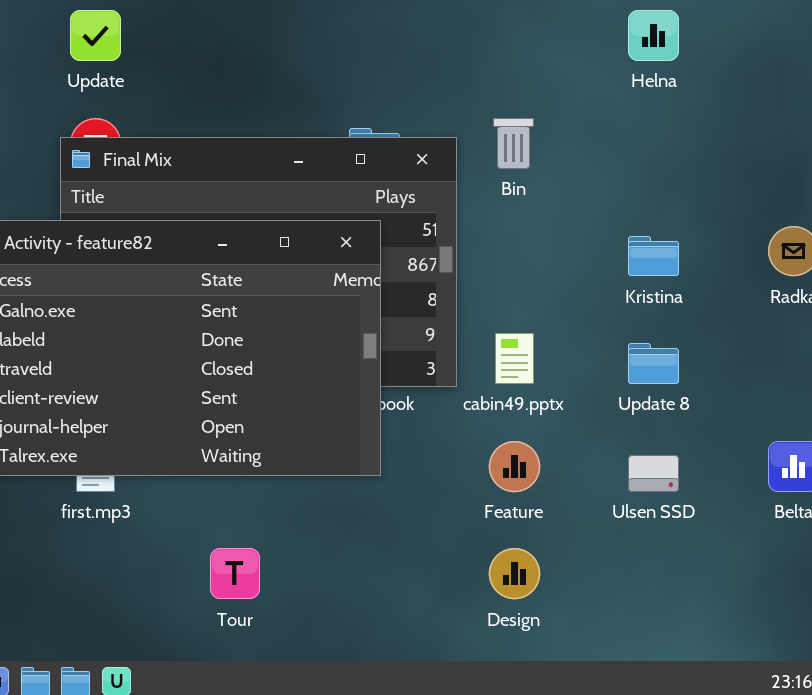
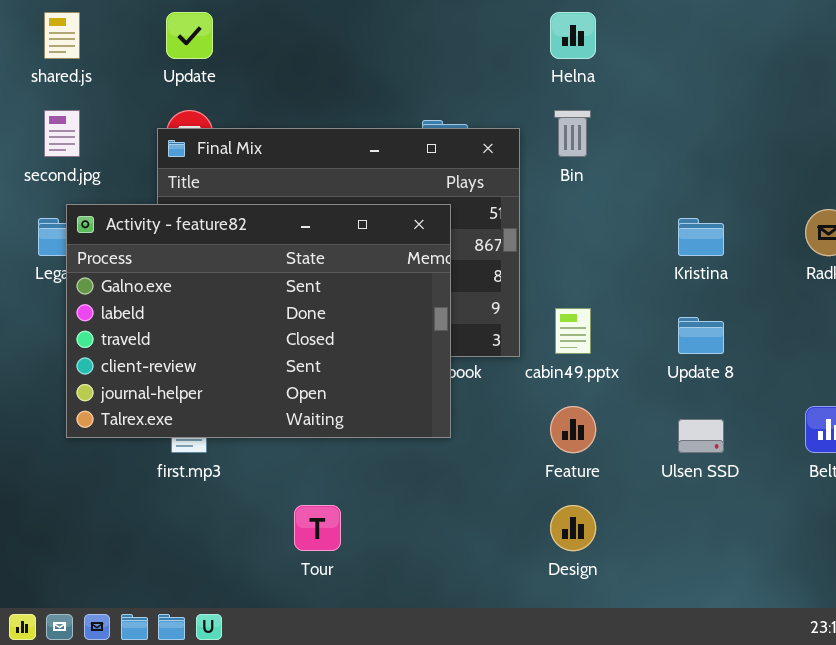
Helna: [628,10,679,61] -> [550,12,596,59], moved

